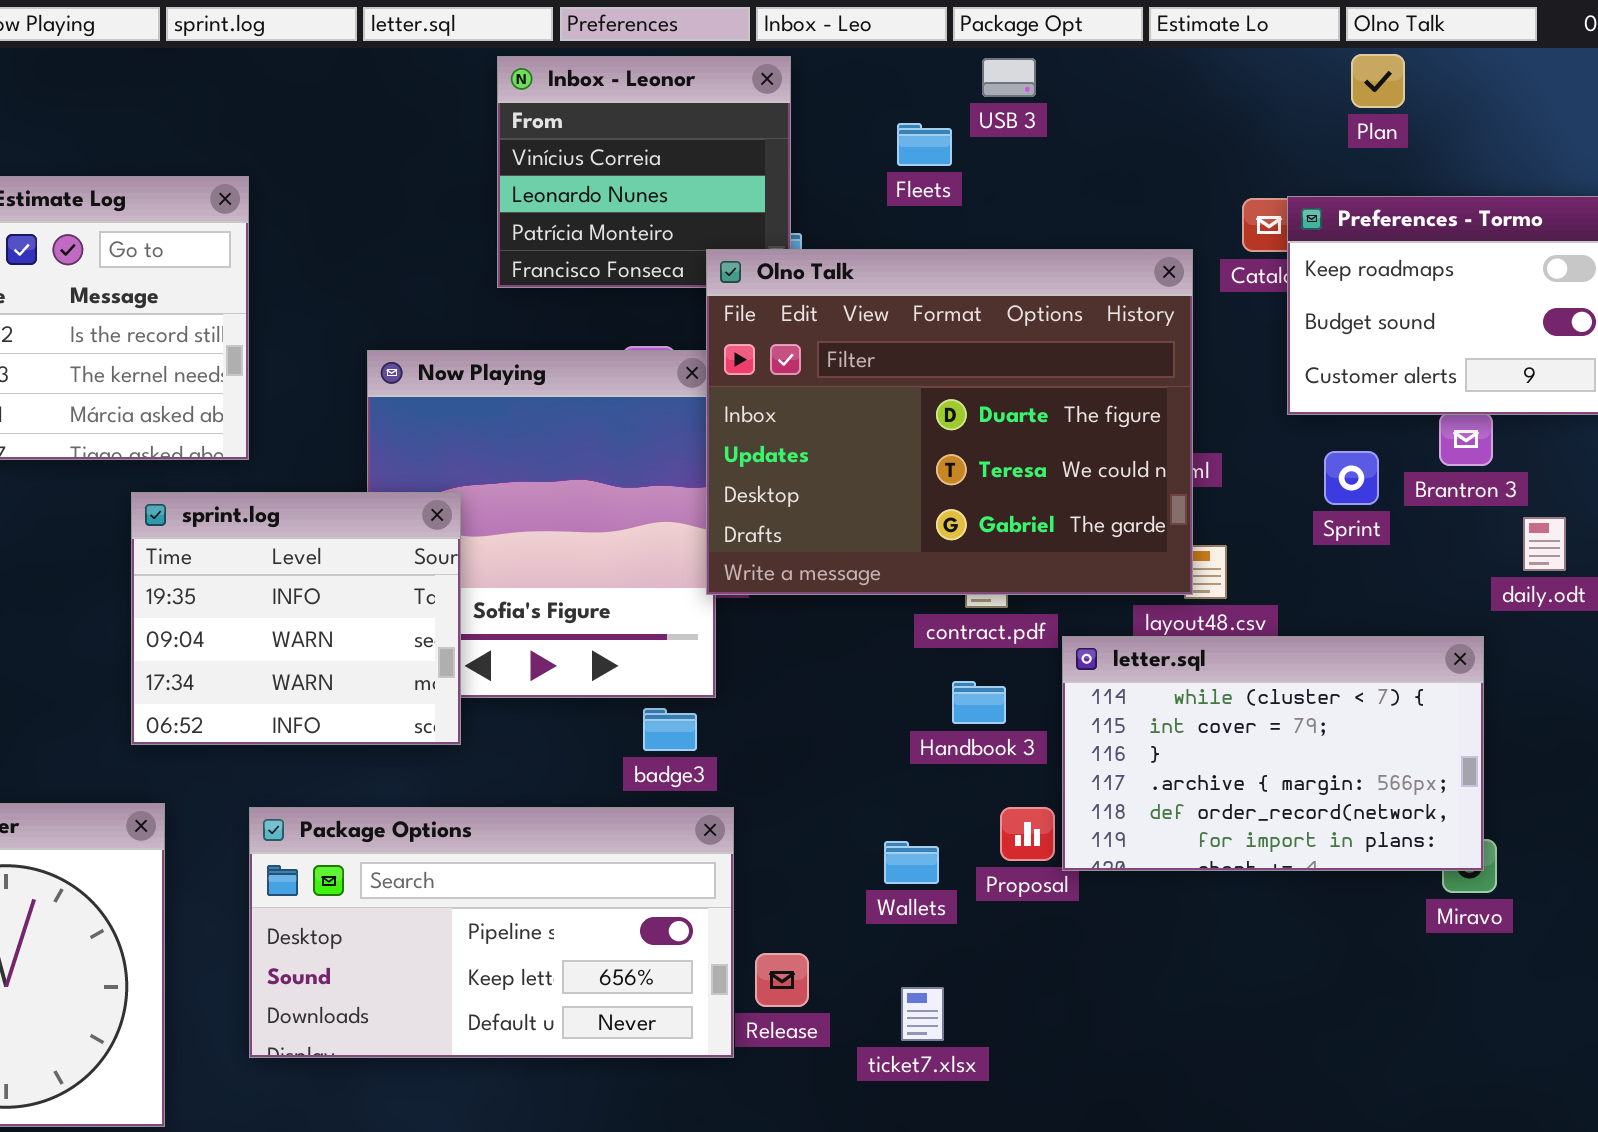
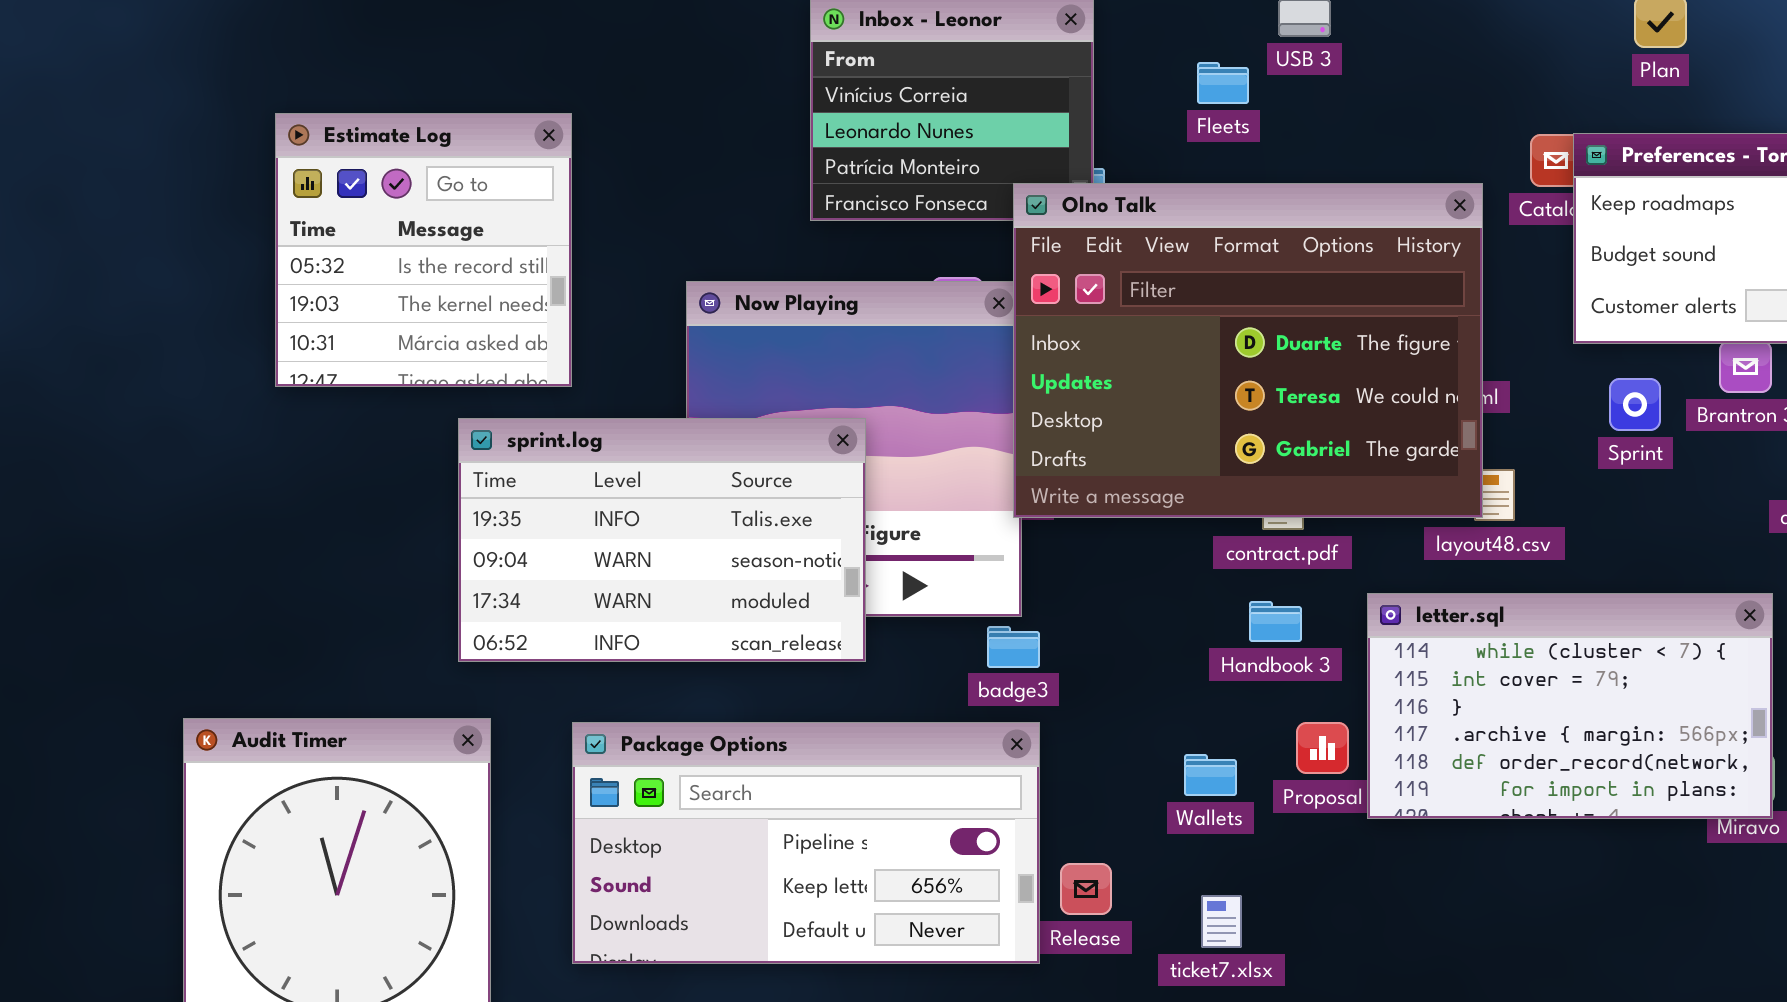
sprint.log: [131,492,461,745] -> [458,418,866,662], resized
letter.sql: [1062,636,1484,871] -> [1367,593,1773,819], moved
badge3: [643,708,697,751] -> [987,626,1040,668], moved

